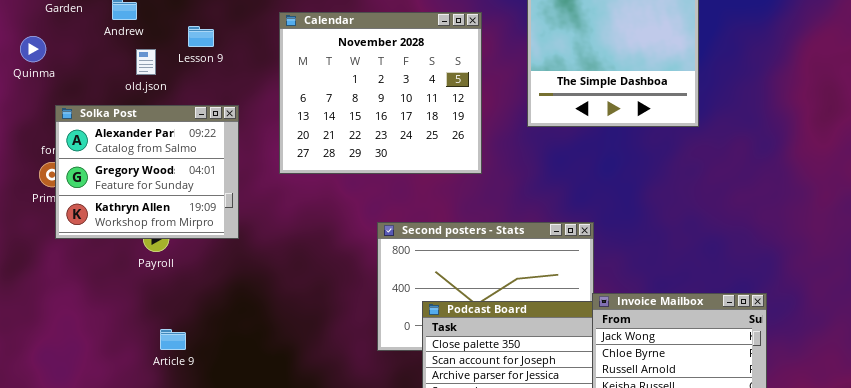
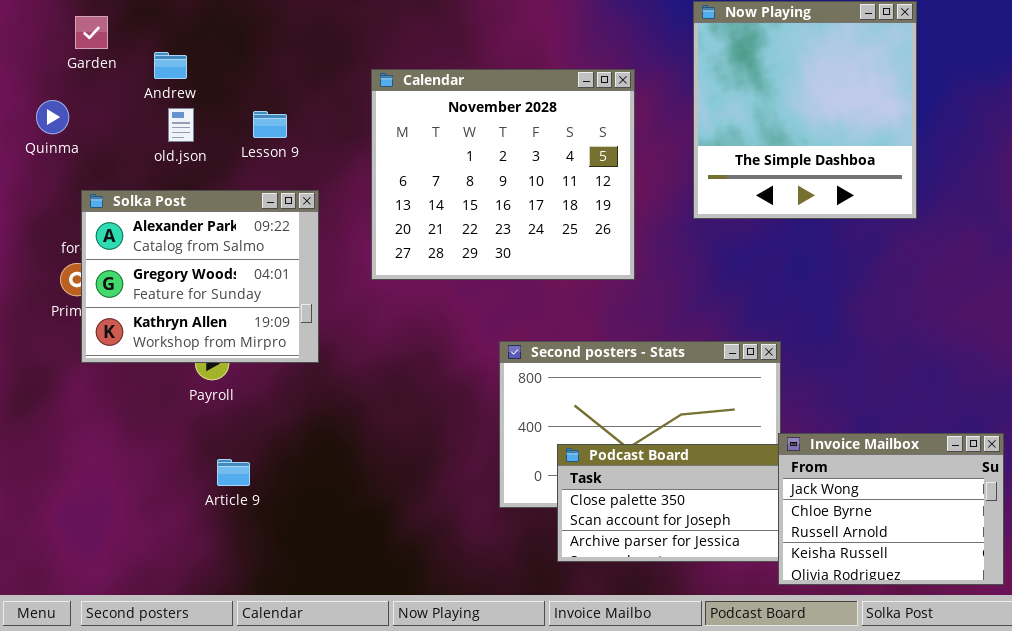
Lesson 9: [188,26,214,47] -> [253,111,287,138], moved
old.json: [136,49,156,75] -> [168,108,194,142], moved
Article 9: [160,329,186,350] -> [217,459,250,486], moved

